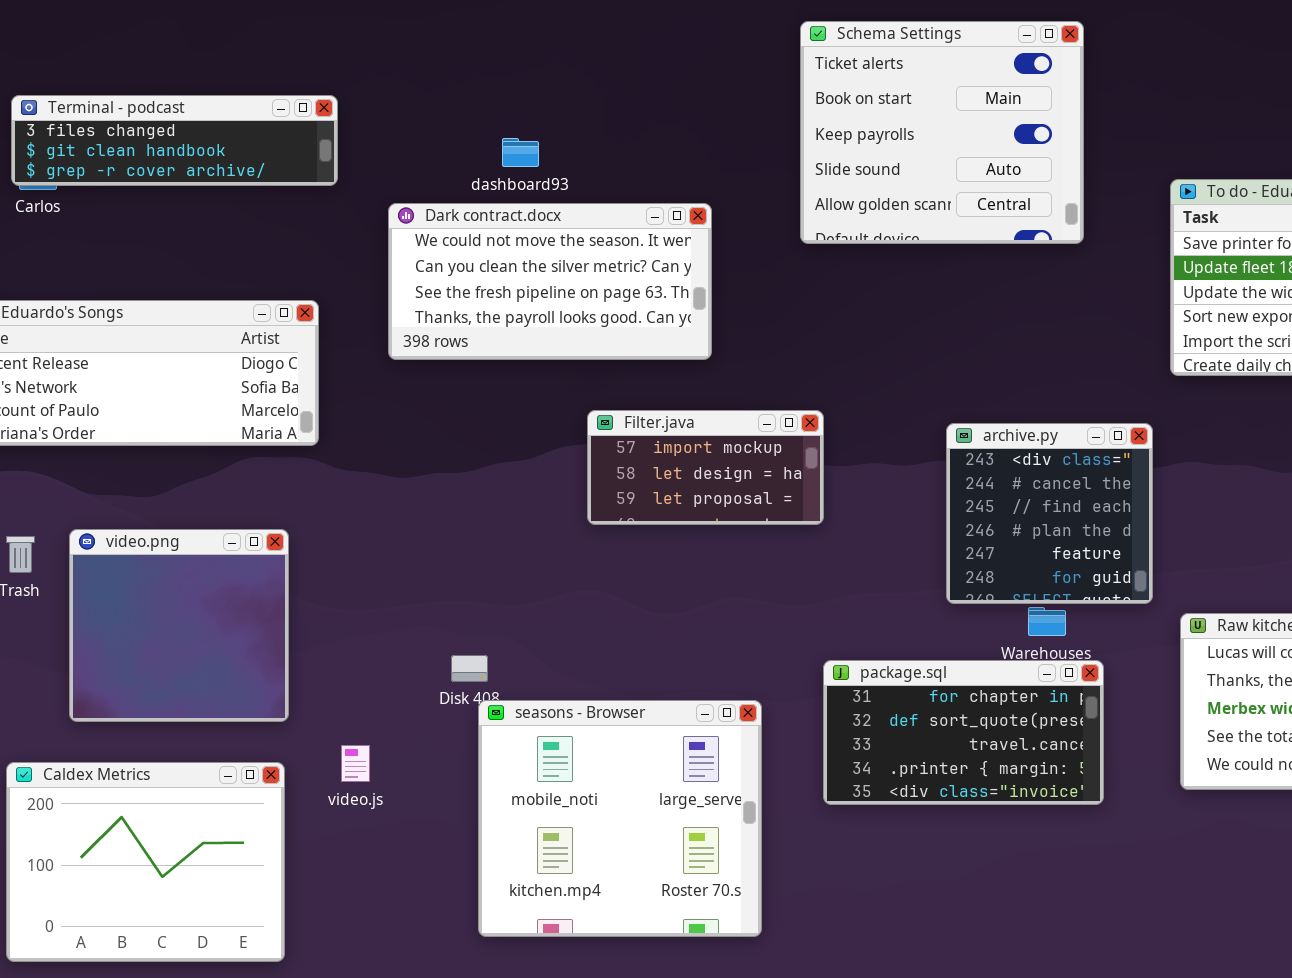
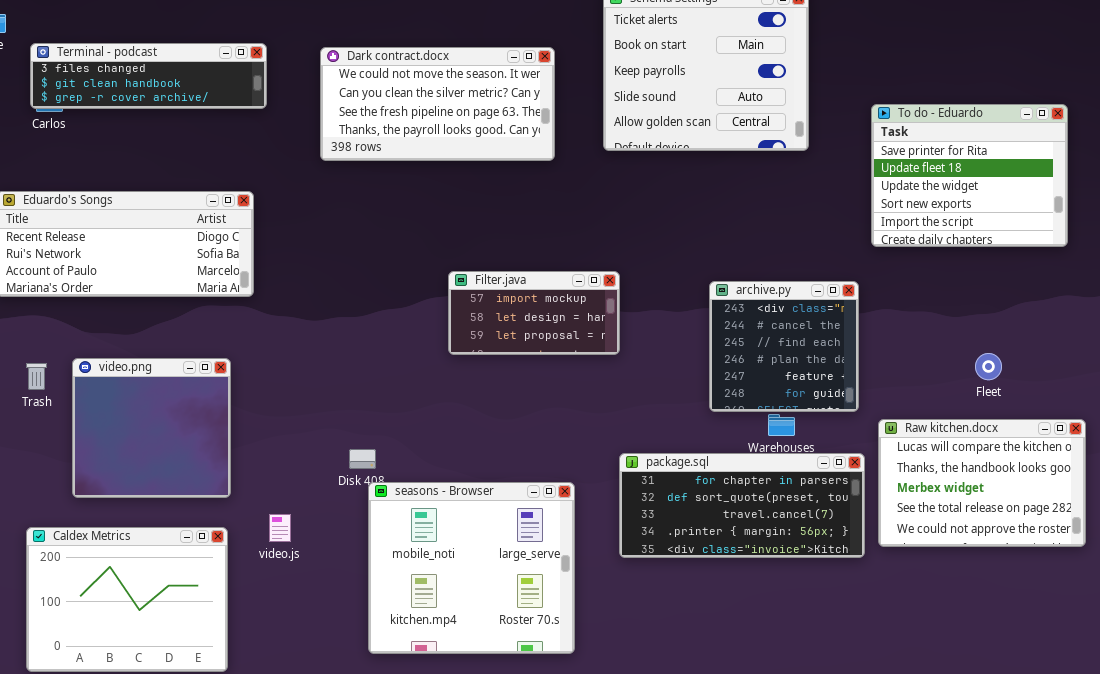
Dark contract.docx: [388,203,712,360] -> [320,47,555,161], moved
package.sql: [823,660,1104,805] -> [619,453,865,558], resized

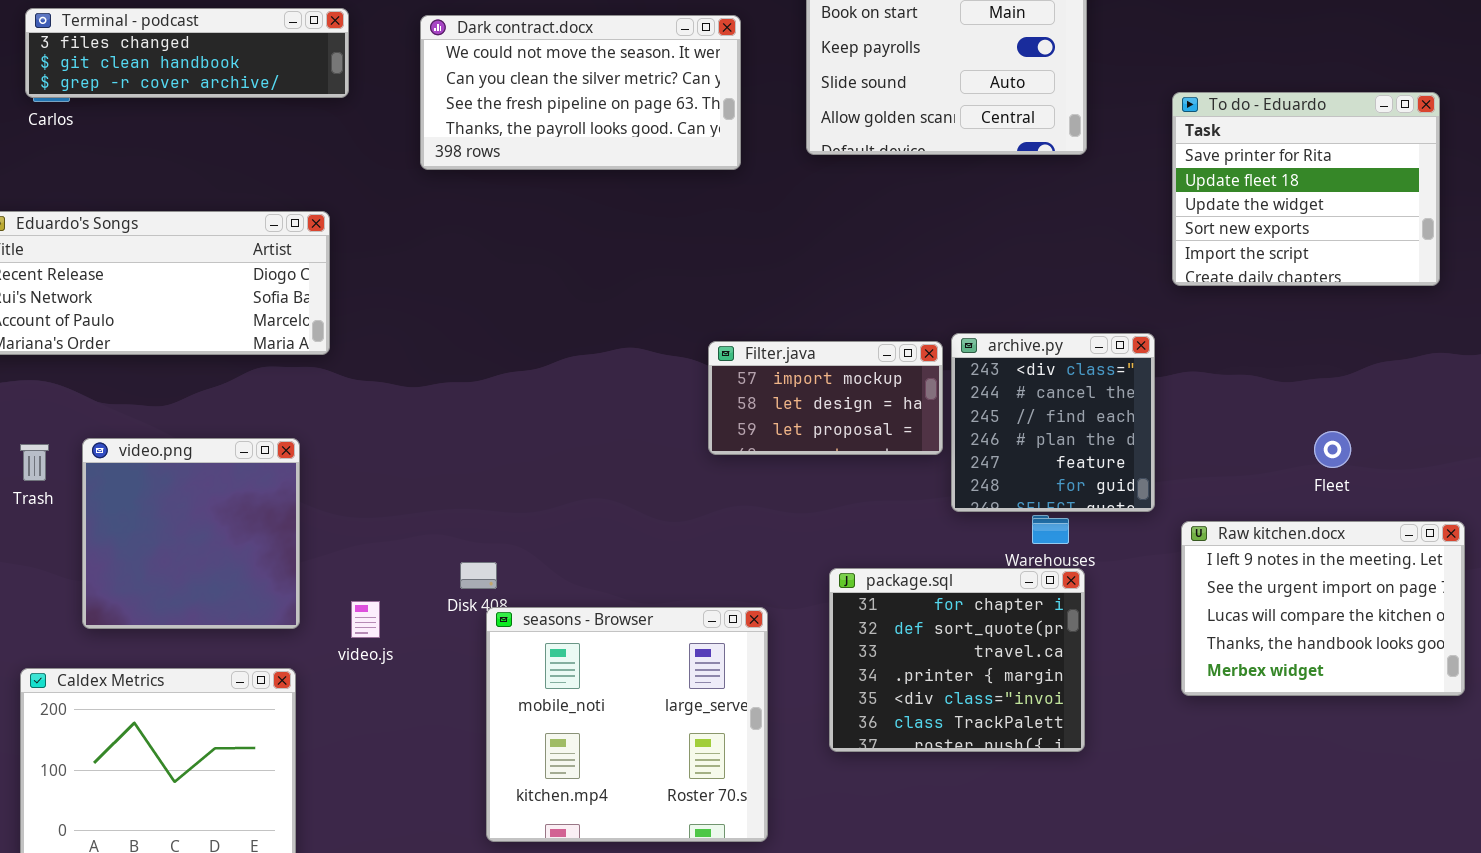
Filter.java: [448,271,620,355] -> [708,341,943,455], moved
Raw kitchen.docx: [878,419,1086,547] -> [1181,521,1465,696], scrolled up 2 rows
package.sql: [619,453,865,558] -> [829,568,1085,752], resized
video.js: [269,514,291,542] -> [351,601,380,638], moved

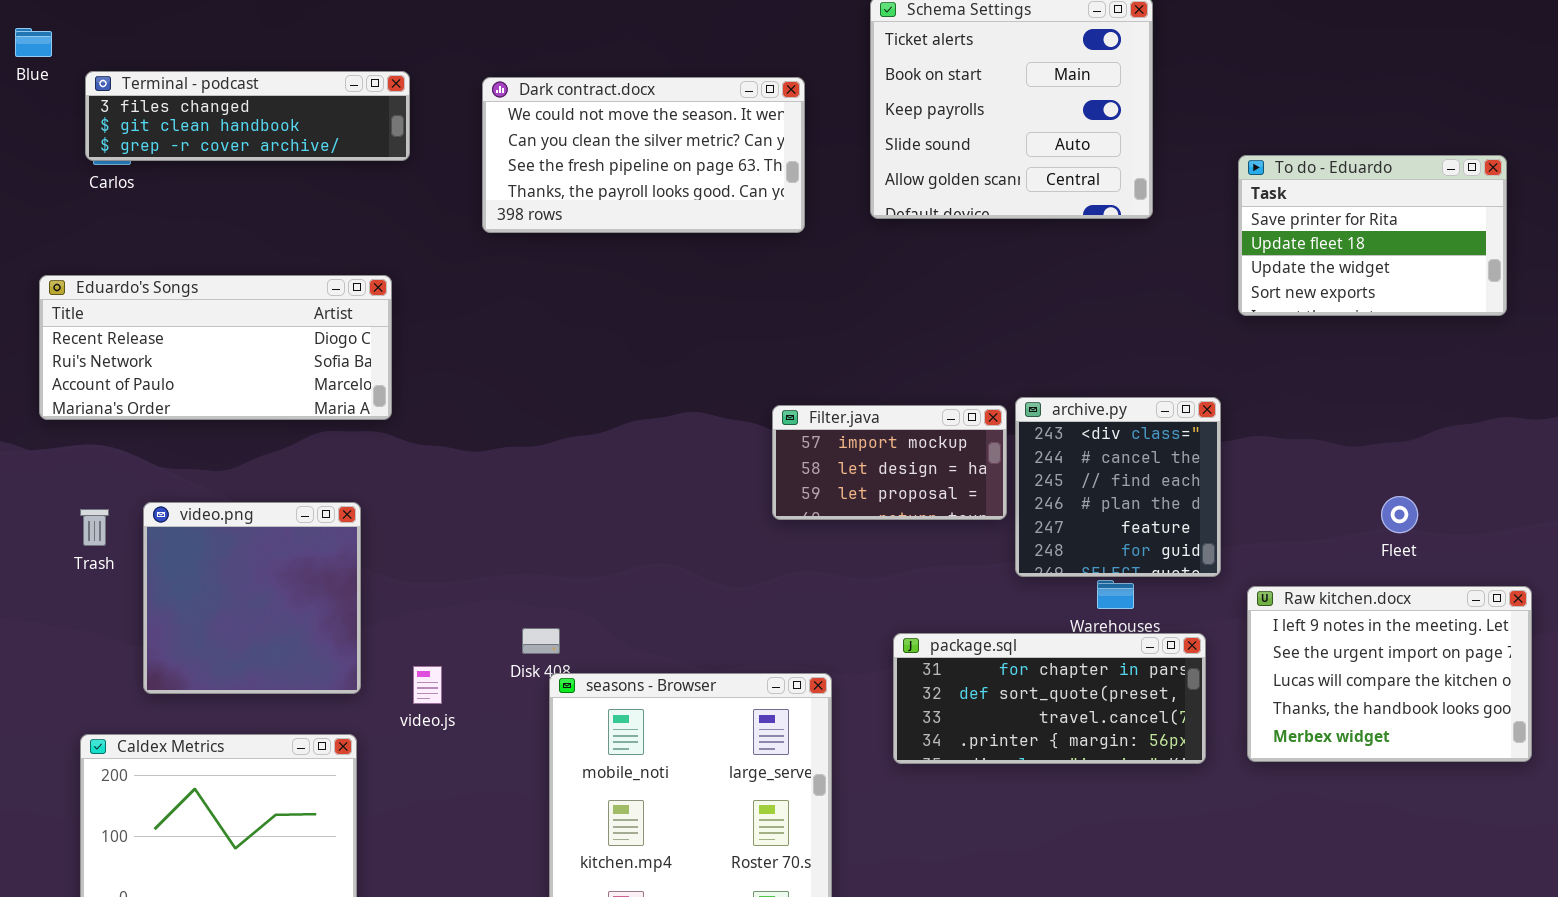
To do - Eduardo: [1172,92,1440,286] -> [1238,155,1507,316], resized
package.sql: [829,568,1085,752] -> [893,633,1206,764], resized

